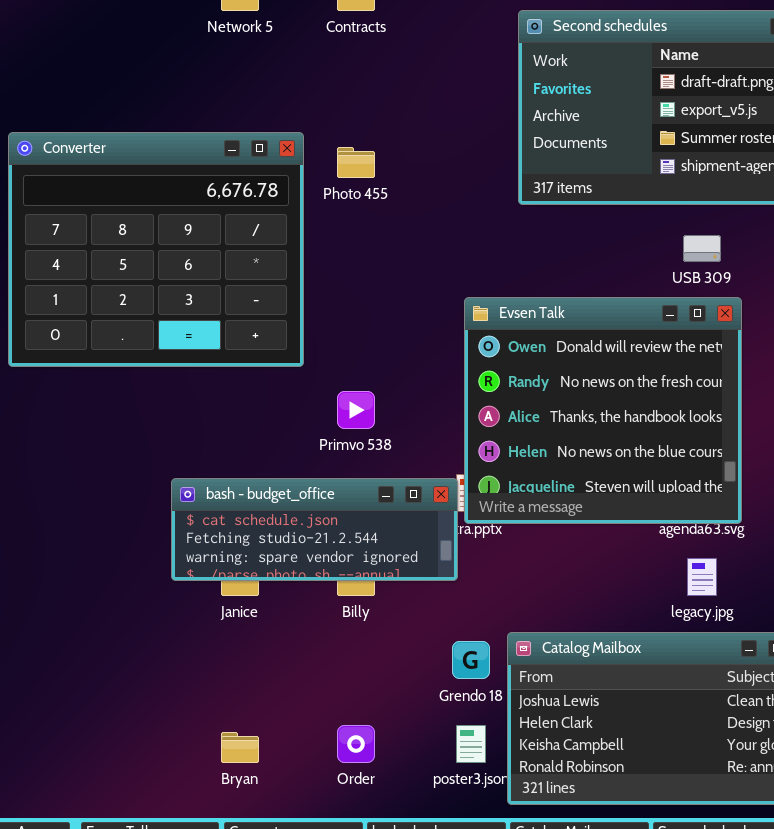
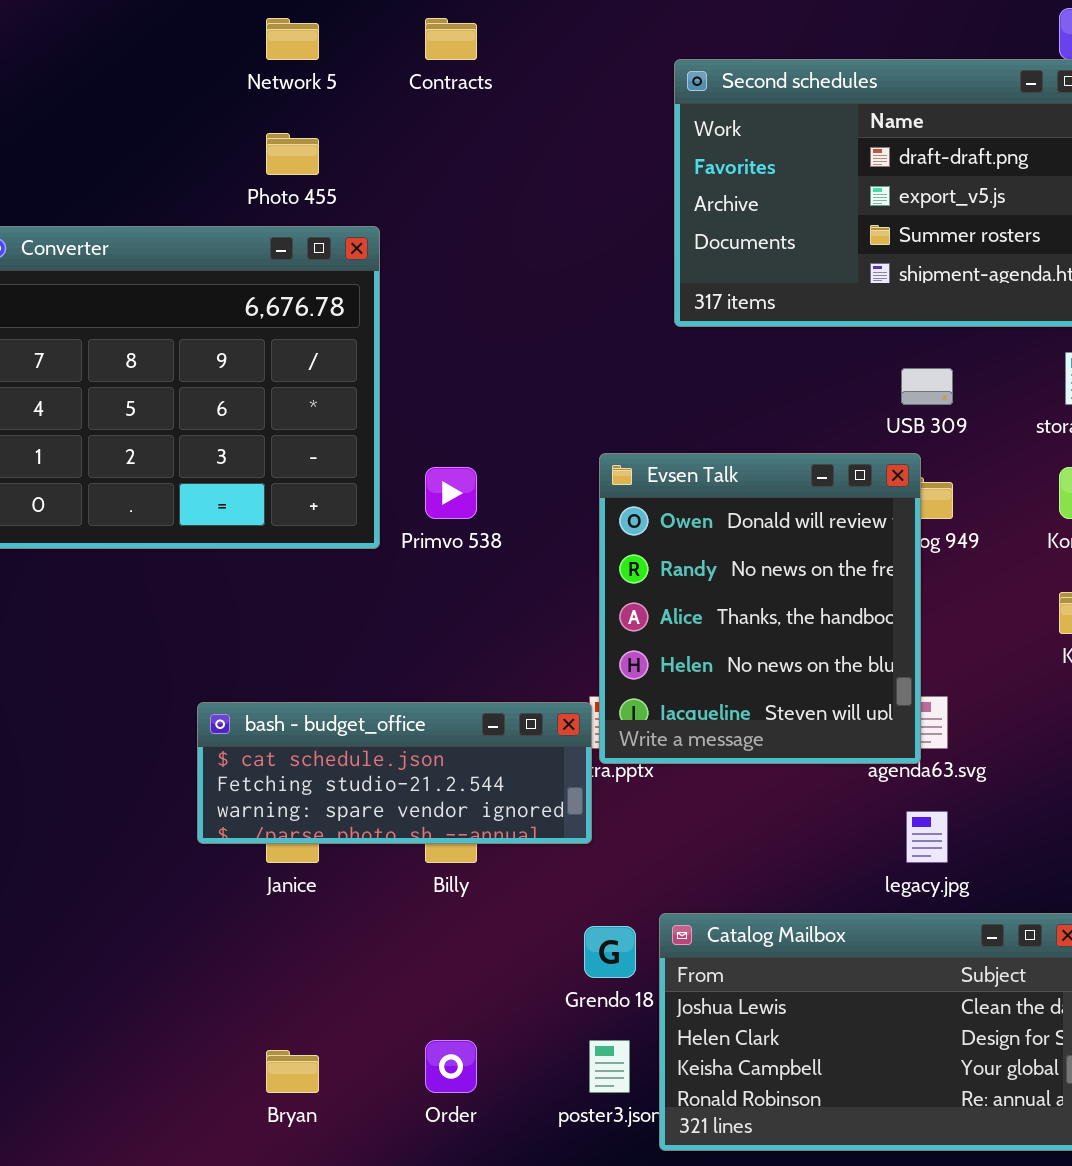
Photo 455: [337,147,375,178] -> [266,133,319,175], moved
Evsen Talk: [464,297,742,524] -> [599,453,921,764], resized
Primvo 538: [337,391,375,429] -> [425,467,477,519], moved

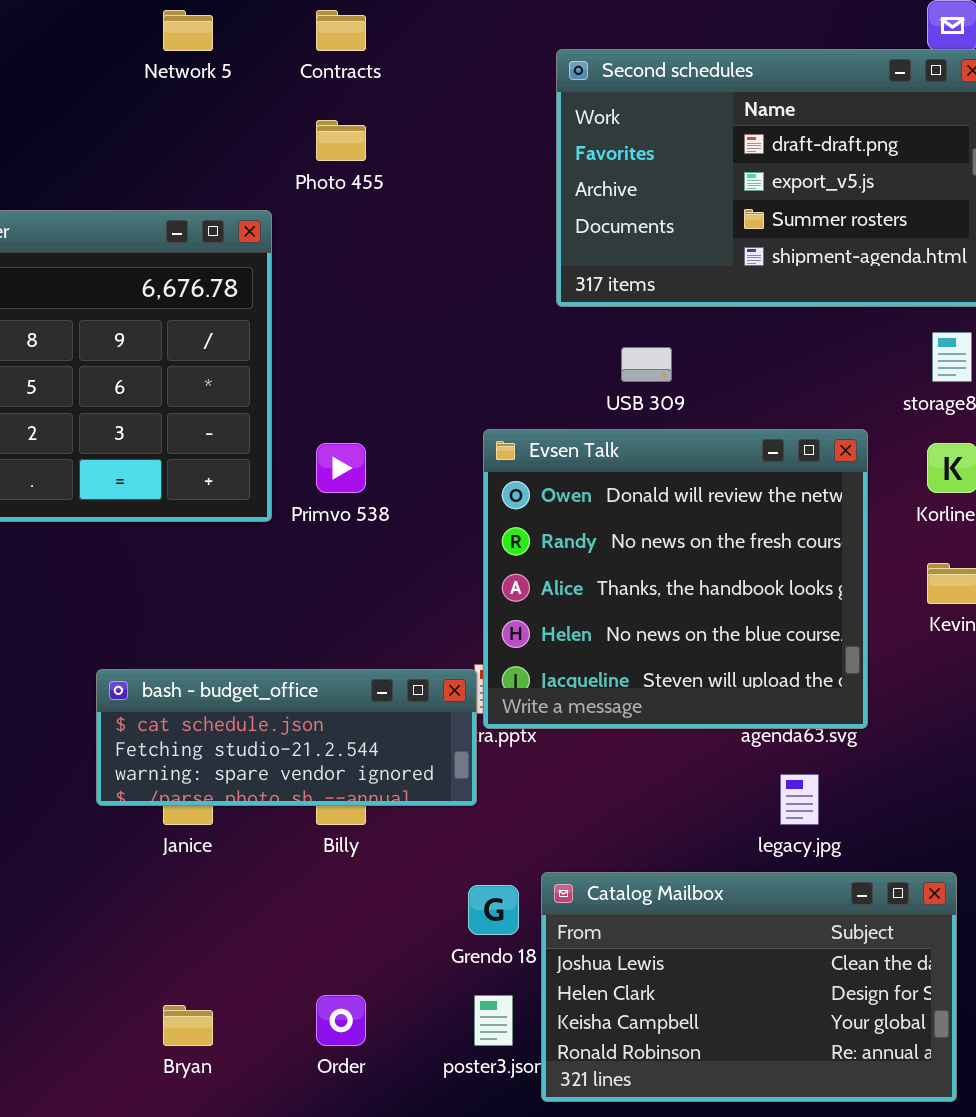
Photo 455: [266,133,319,175] -> [316,120,366,161], moved
USB 309: [901,368,953,405] -> [621,347,672,382], moved
Evsen Talk: [599,453,921,764] -> [483,429,868,729], resized

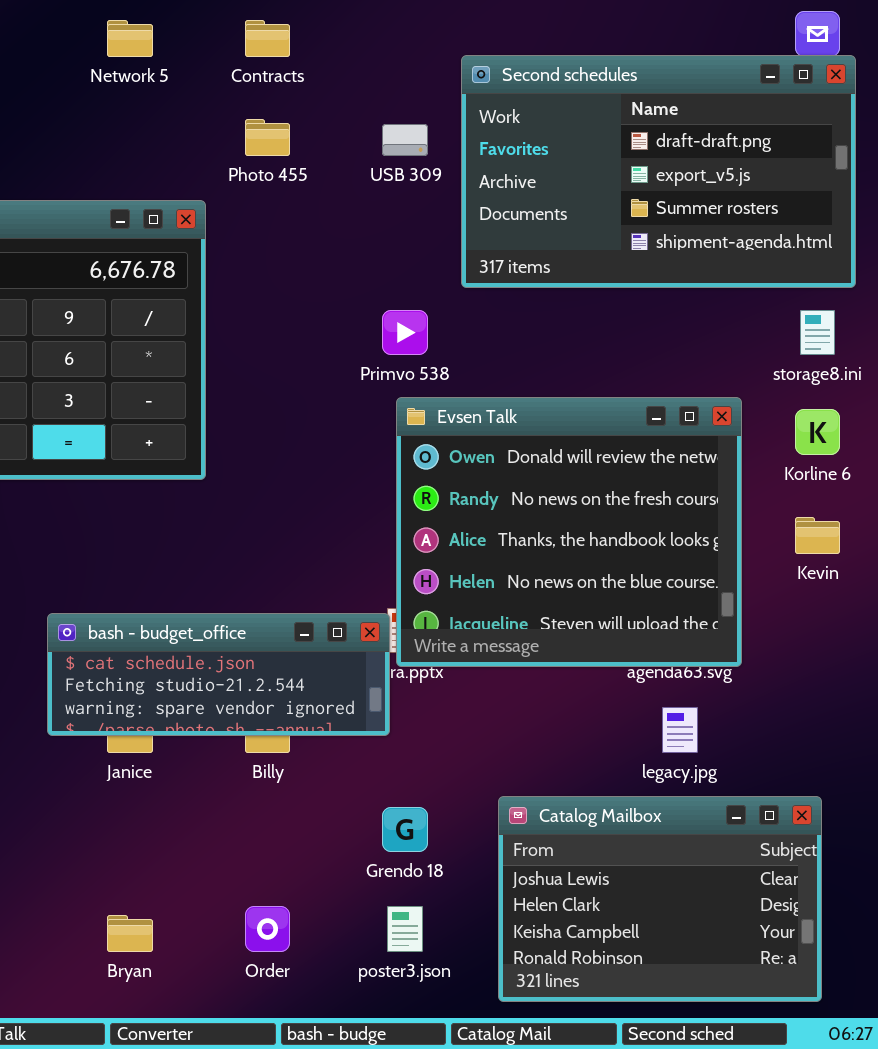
USB 309: [621,347,672,382] -> [382,124,428,156], moved
Primvo 538: [316,443,366,493] -> [382,310,428,355], moved
Catalog Mailbox: [541,872,957,1102] -> [498,796,822,1002], resized

